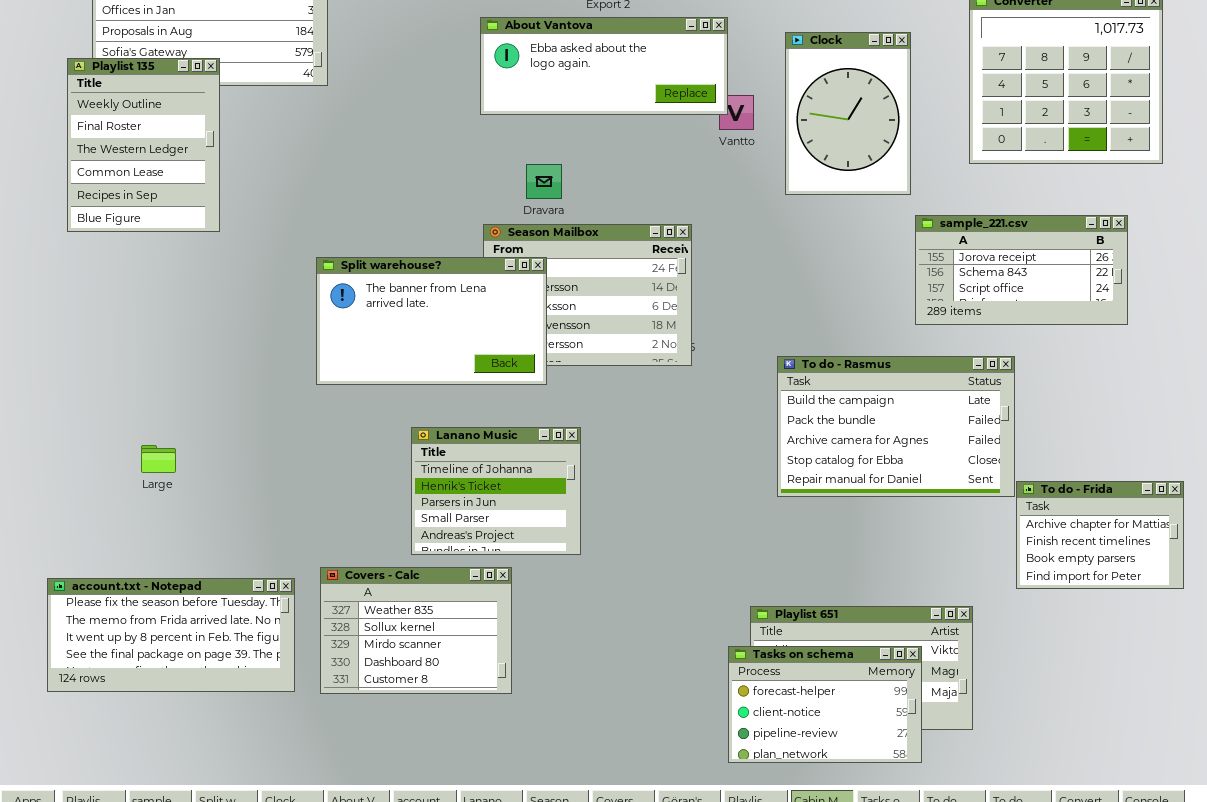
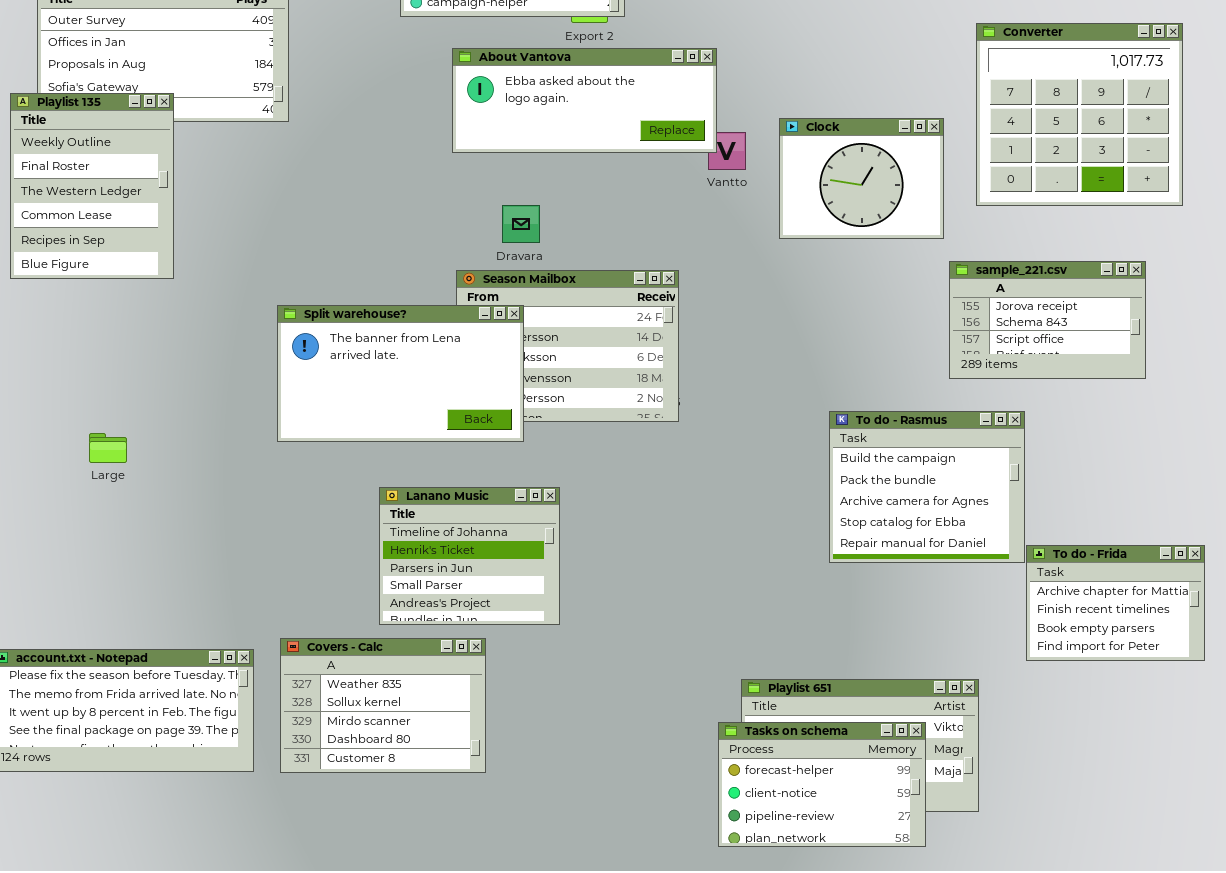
Clock: [785,32,911,195] -> [779,118,944,239], resized
sample_221.csv: [915,215,1128,325] -> [949,261,1146,379], resized
To do - Rasmus: [777,356,1015,497] -> [829,411,1025,563], resized
Large: [141,445,176,473] -> [89,433,127,463], moved

